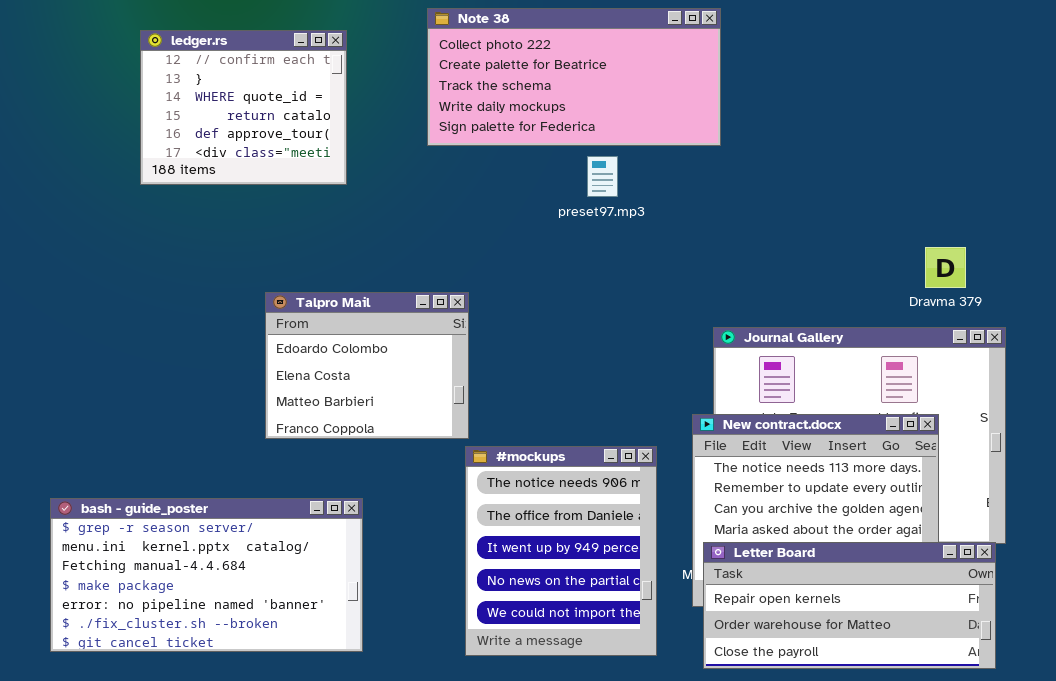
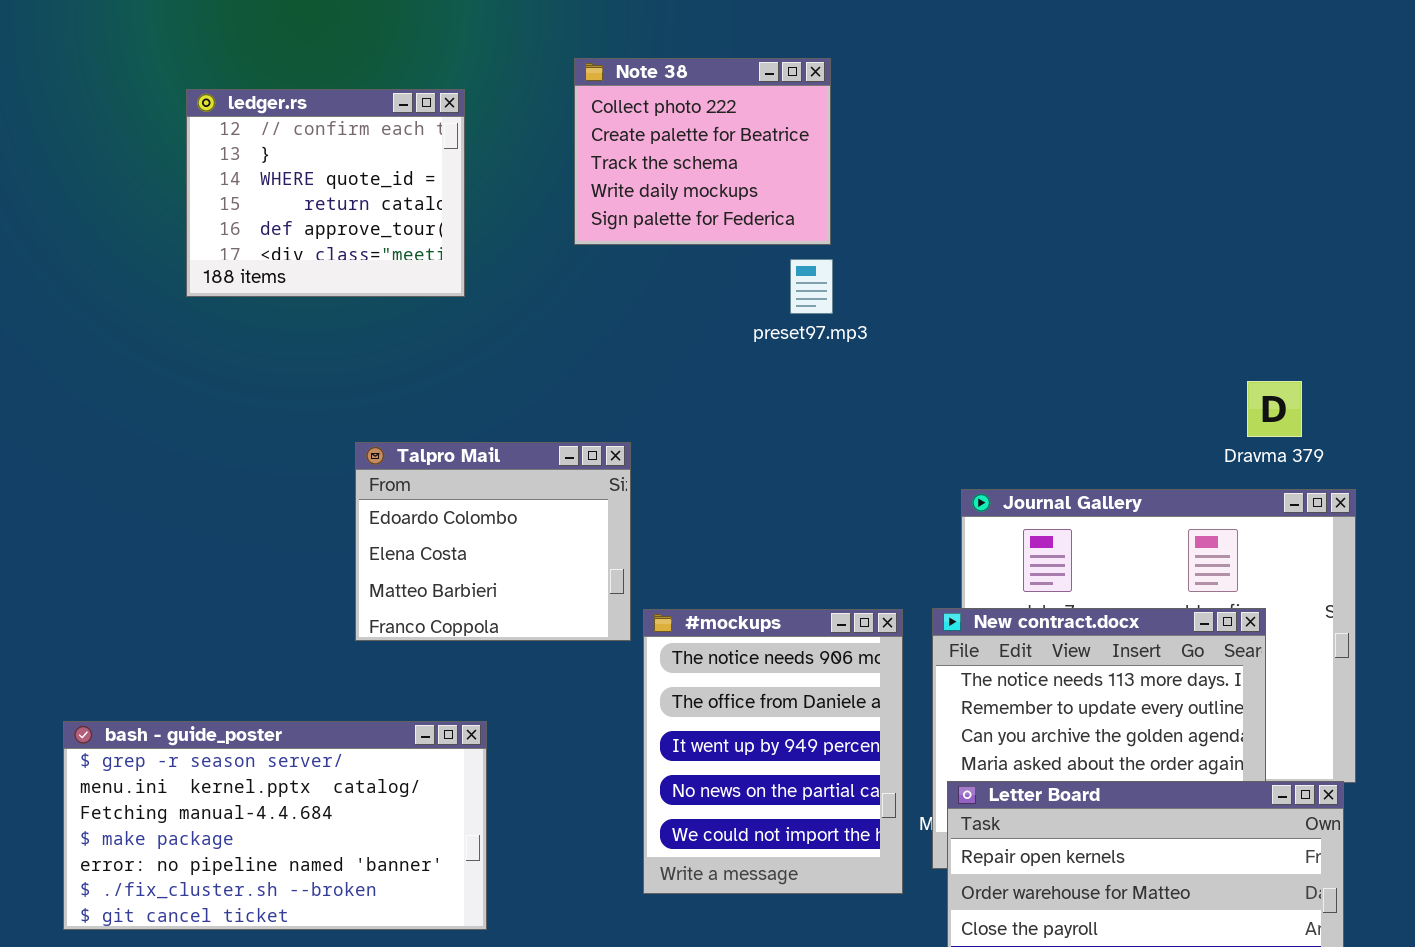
Note 38: [427,8,721,146] -> [574,58,831,245], resized
#mockups: [465,446,657,656] -> [643,609,903,894], moved

